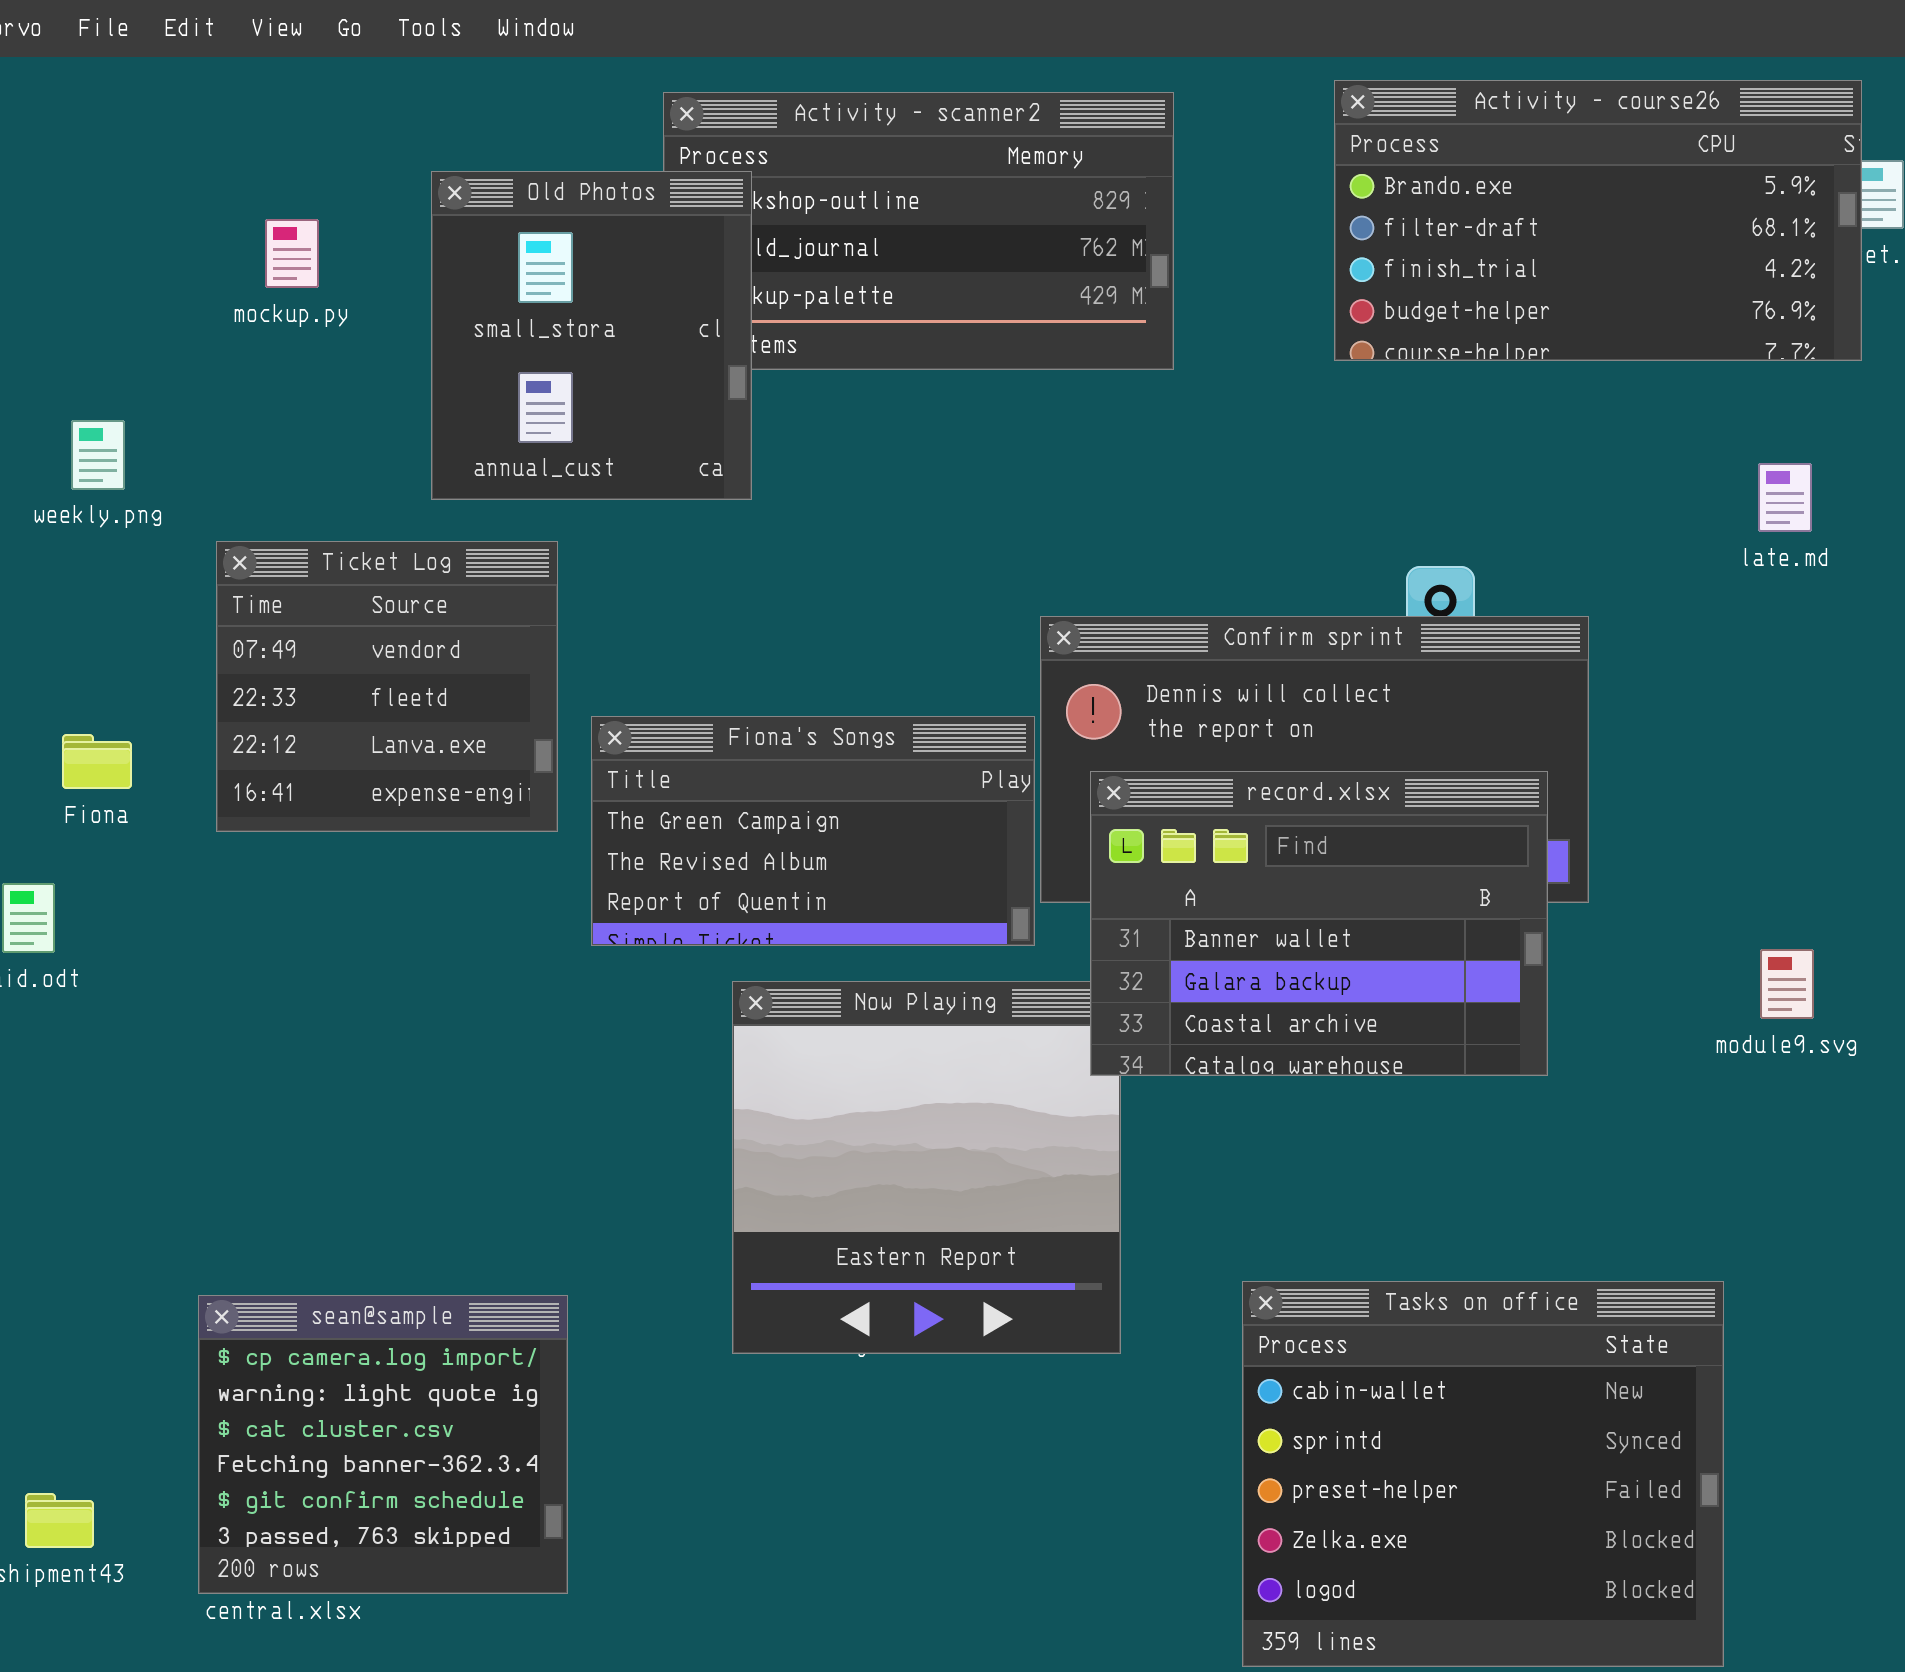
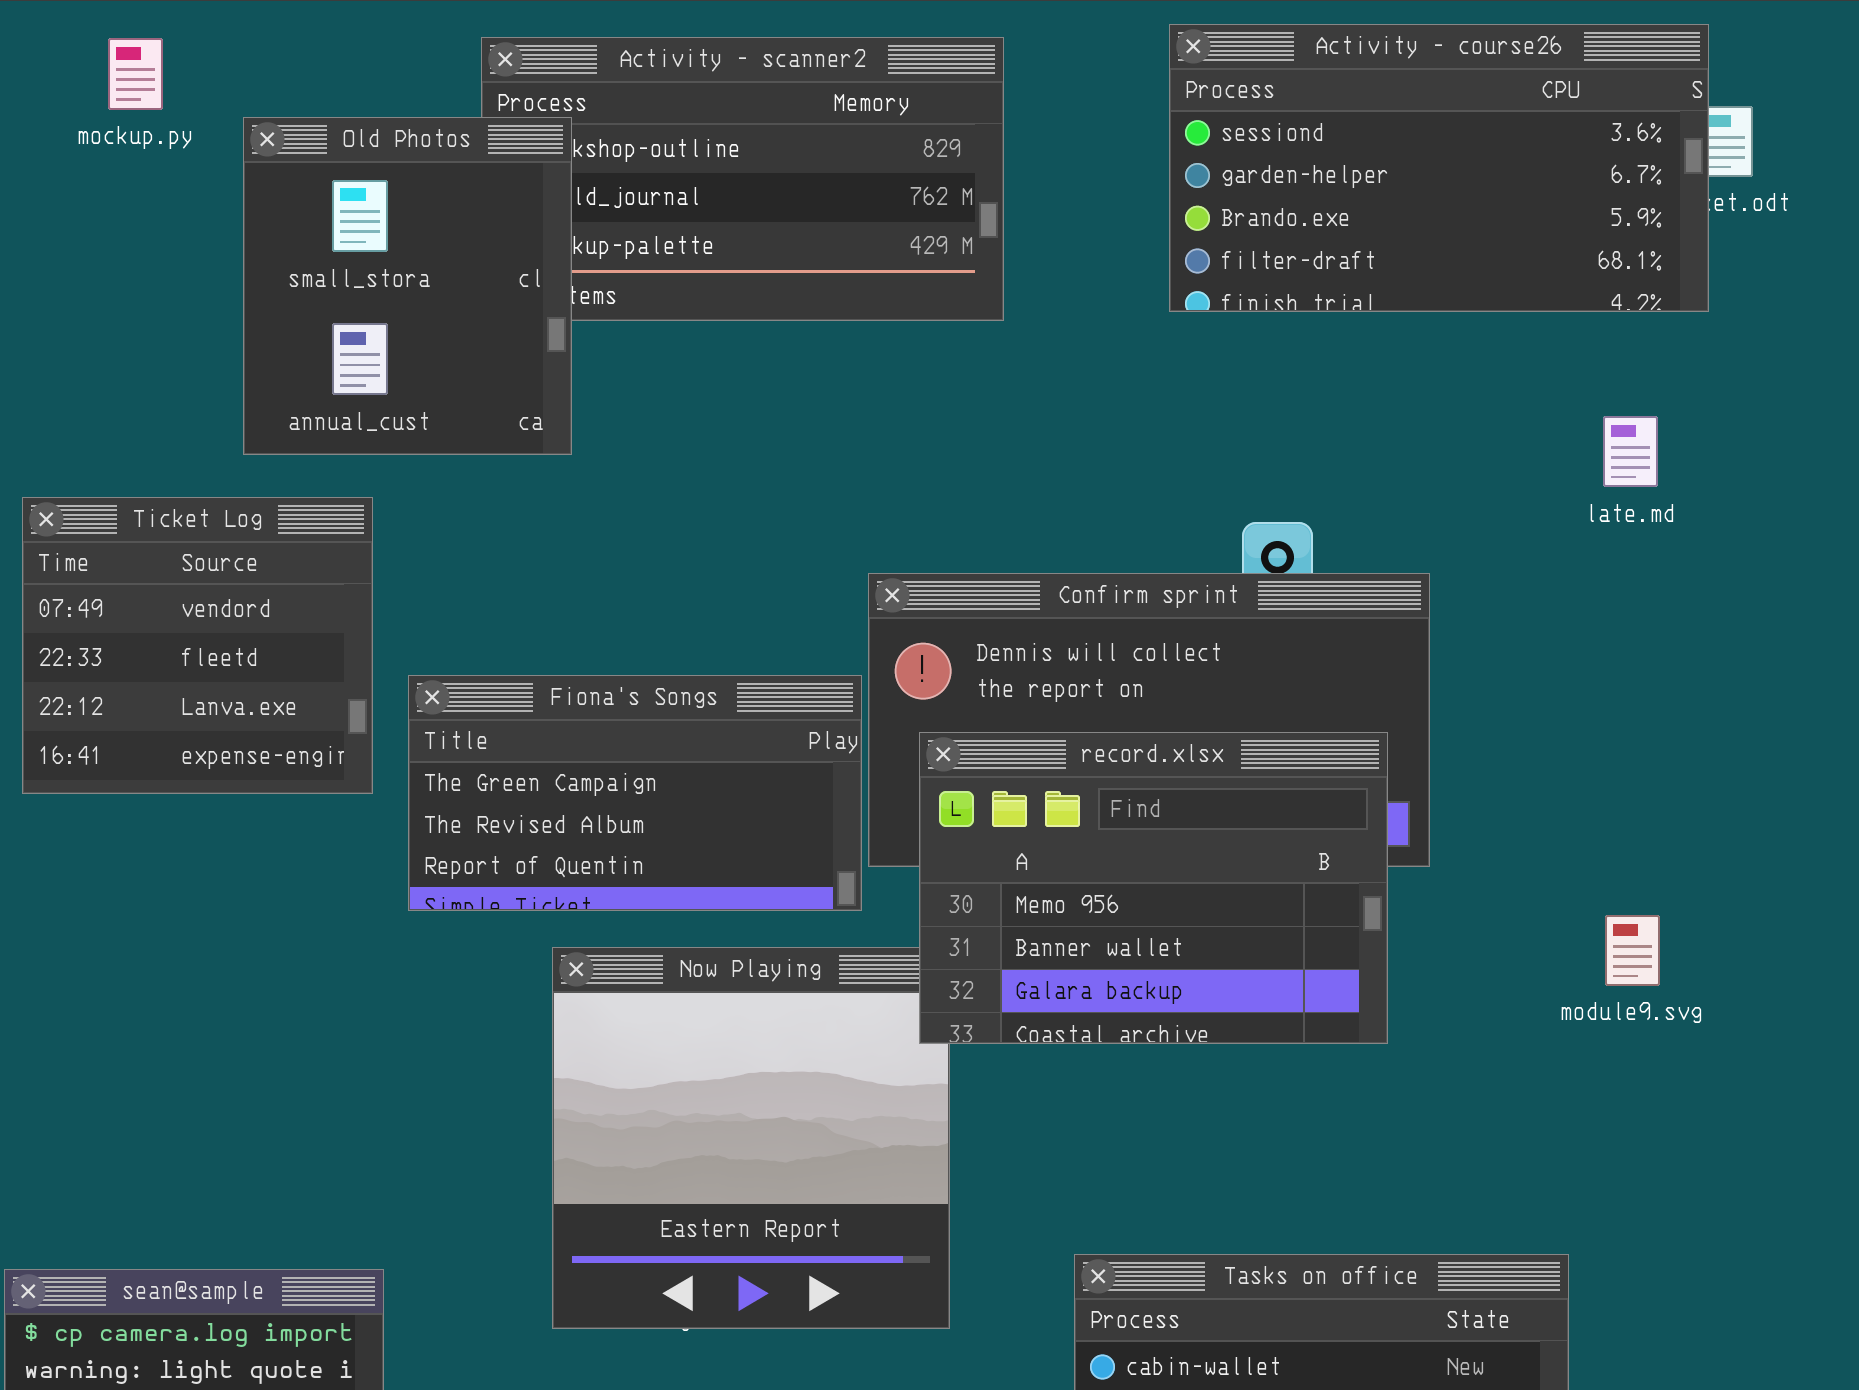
Activity - course26: [1334,80,1862,361] -> [1169,24,1709,312], scrolled up 2 rows
mockup.py: [265,219,319,288] -> [108,38,163,110], moved
record.xlsx: [1090,771,1548,1076] -> [919,732,1388,1044], scrolled up 1 row

